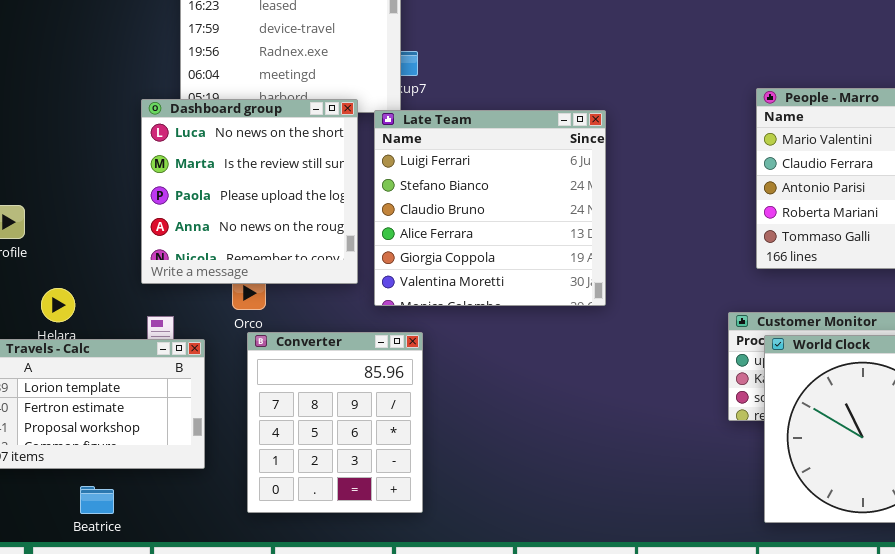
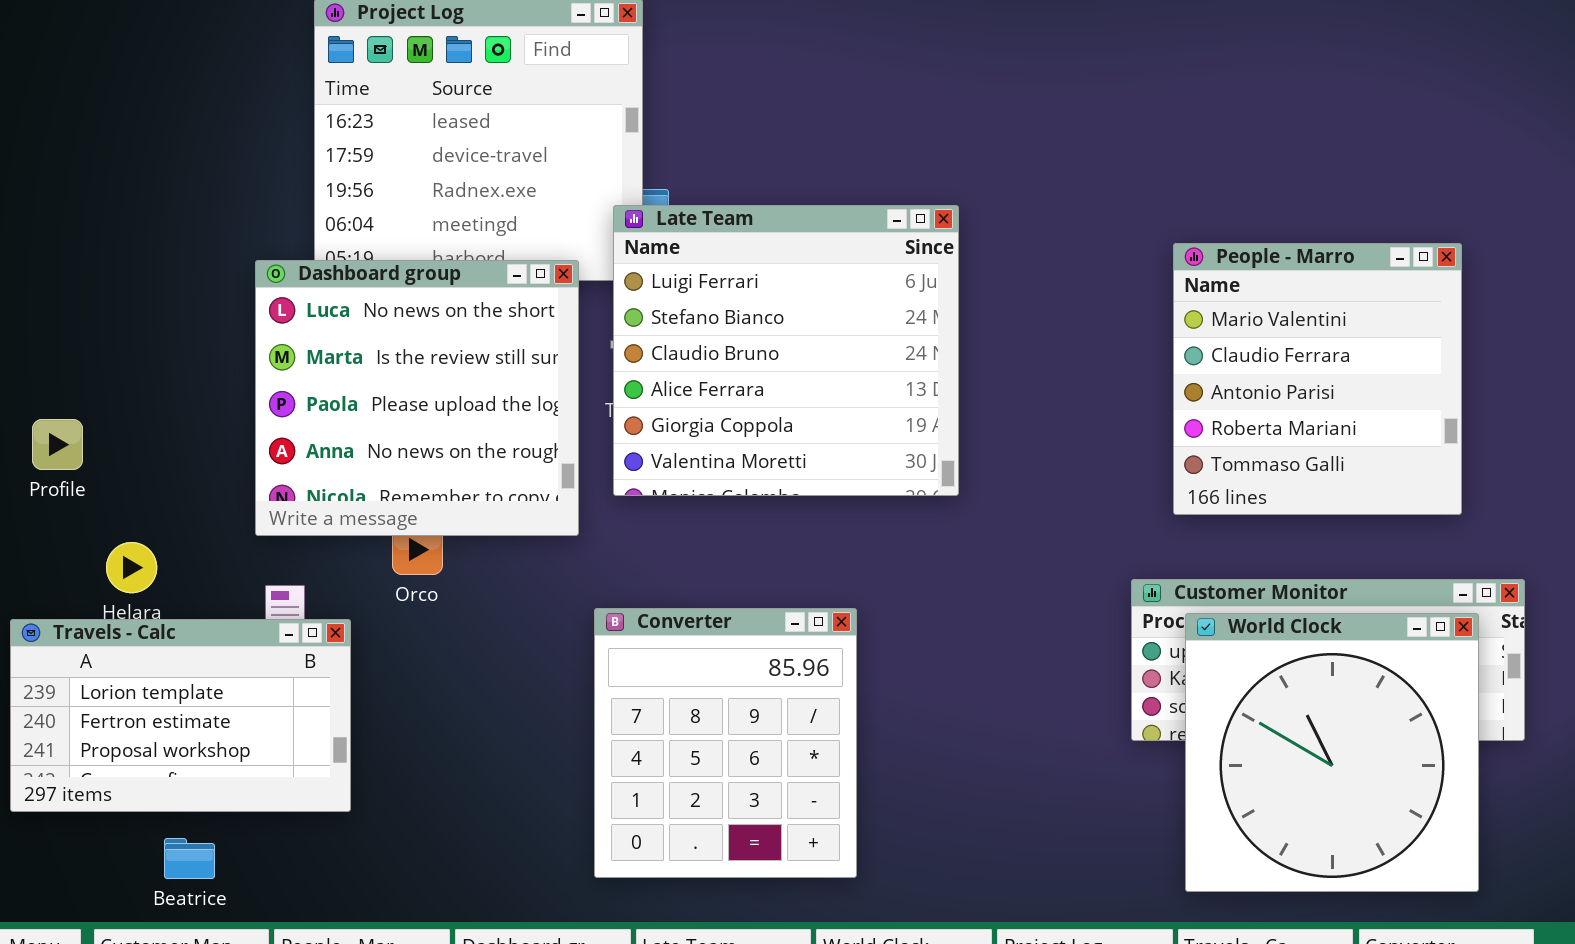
Late Team: [374,110,606,306] -> [613,205,959,496], moved
Converter: [247,332,423,513] -> [594,608,857,878], moved

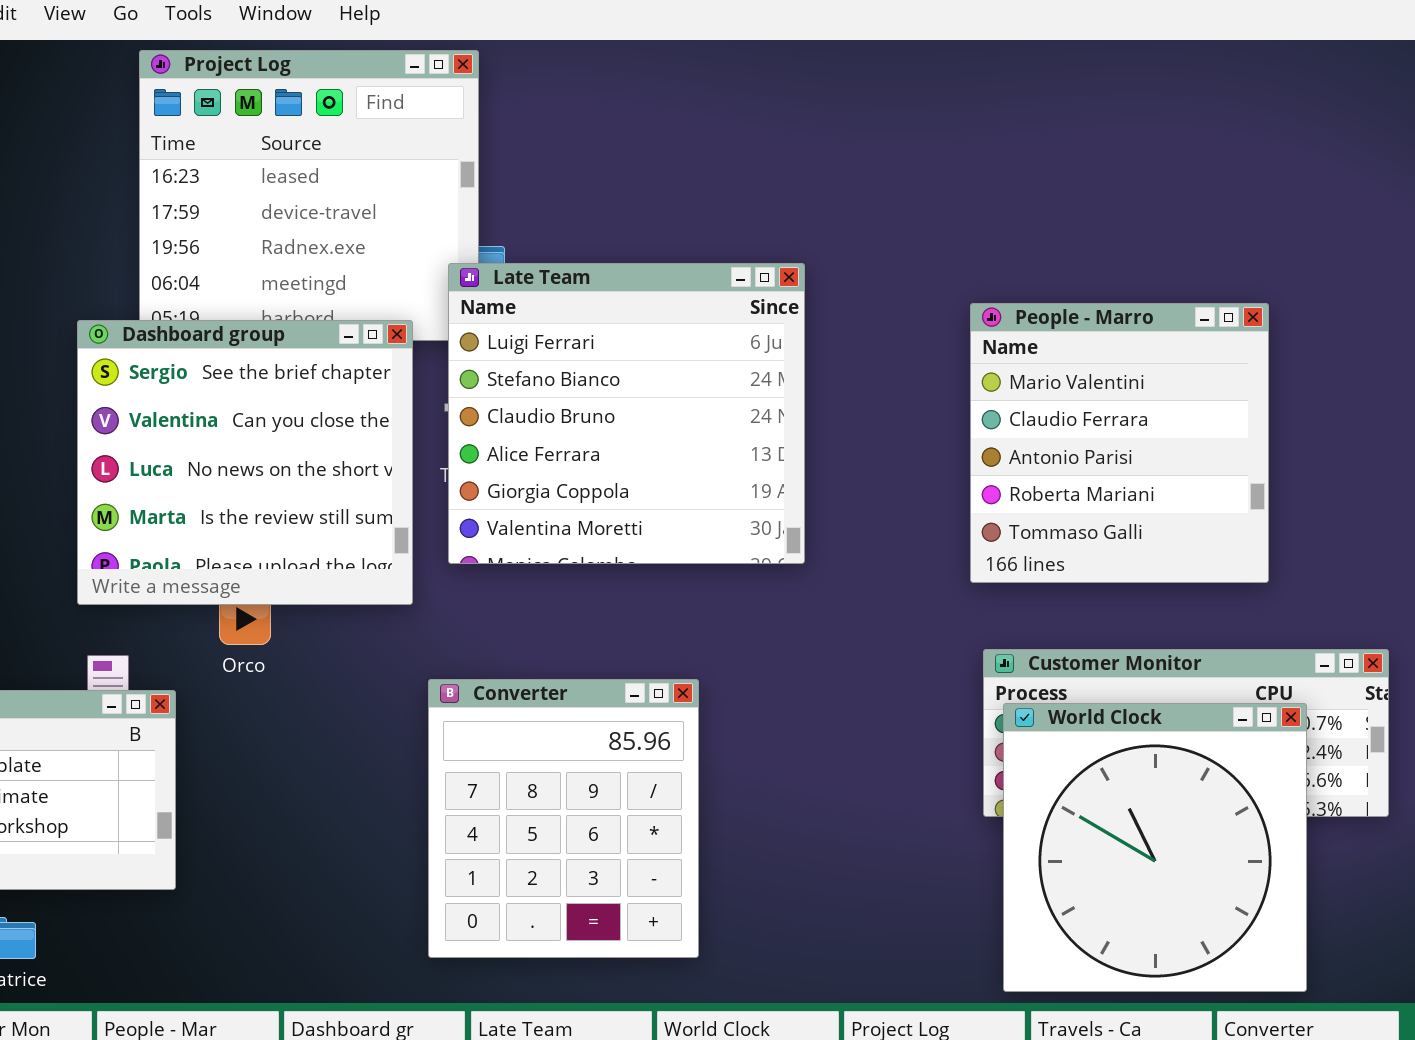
People - Marro: [1173,243,1462,515] -> [970,303,1269,583], moved
Dashboard group: [255,260,579,536] -> [77,320,413,605], scrolled up 2 rows
World Clock: [1185,613,1479,892] -> [1003,703,1307,992], moved

